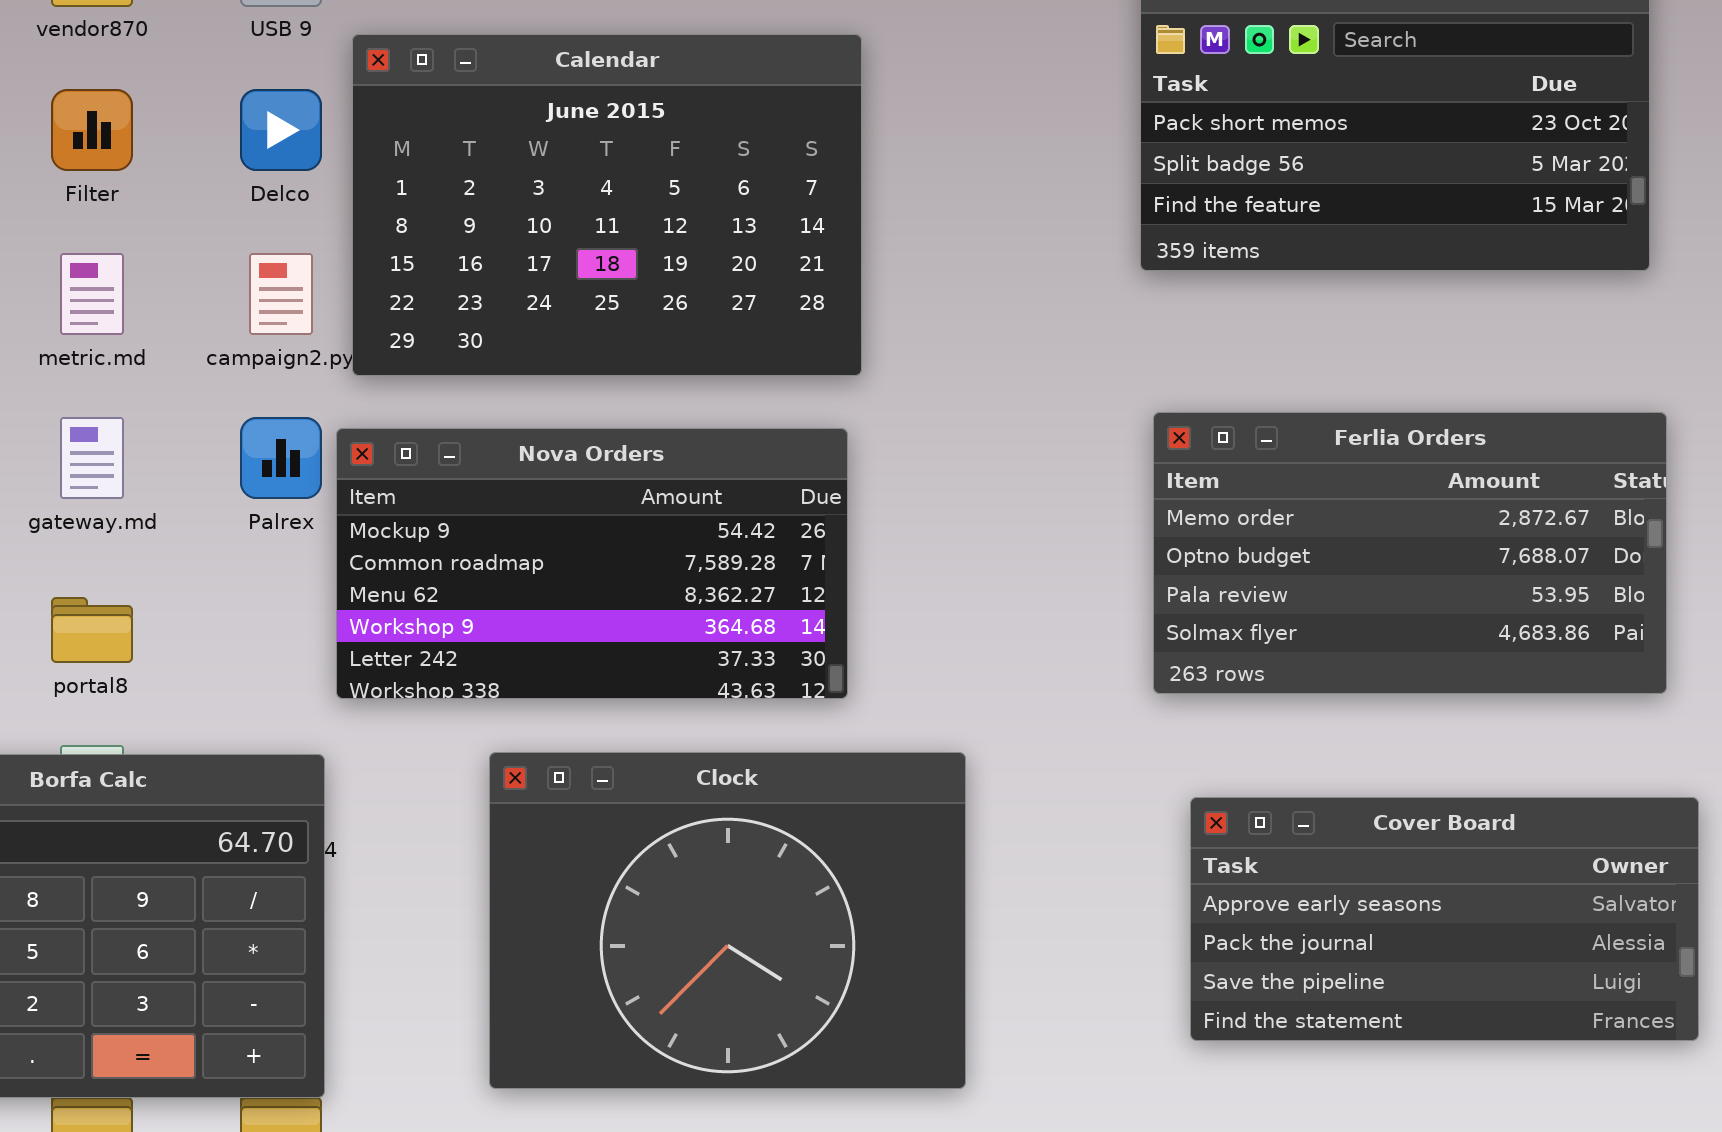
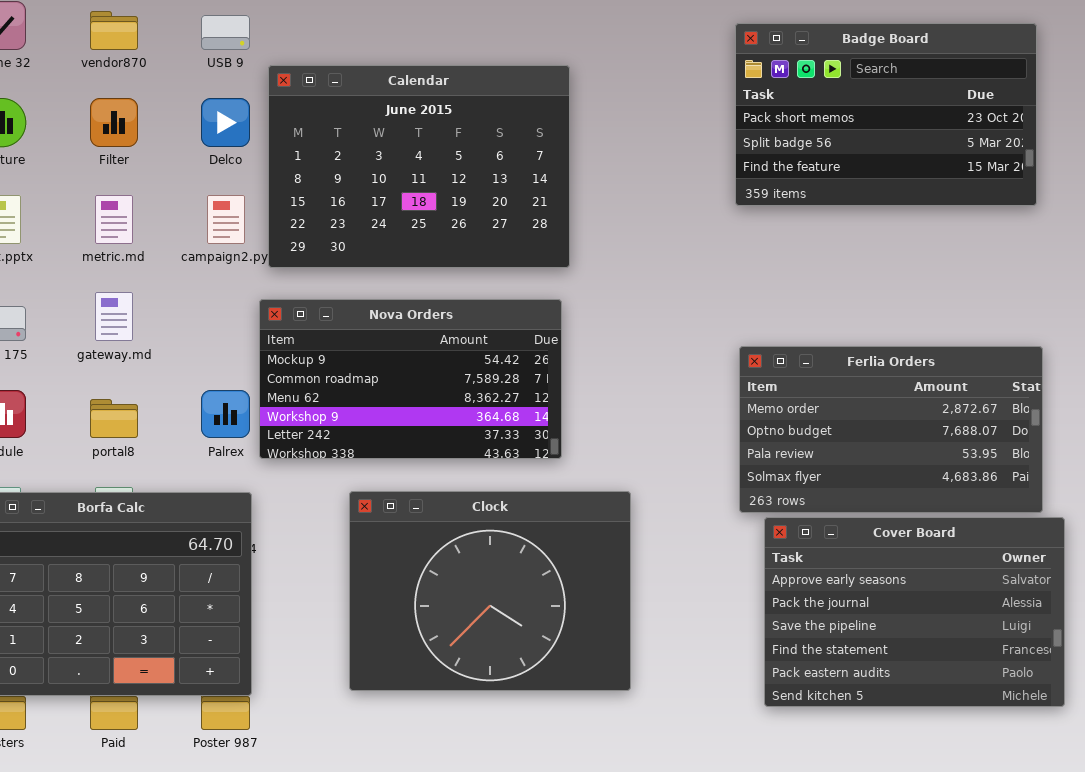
Ferlia Orders: [1153,412,1667,694] -> [739,346,1043,513], moved
Palrex: [240,417,322,499] -> [201,390,250,438], moved
Cover Board: [1190,797,1699,1041] -> [764,517,1065,707], resized

